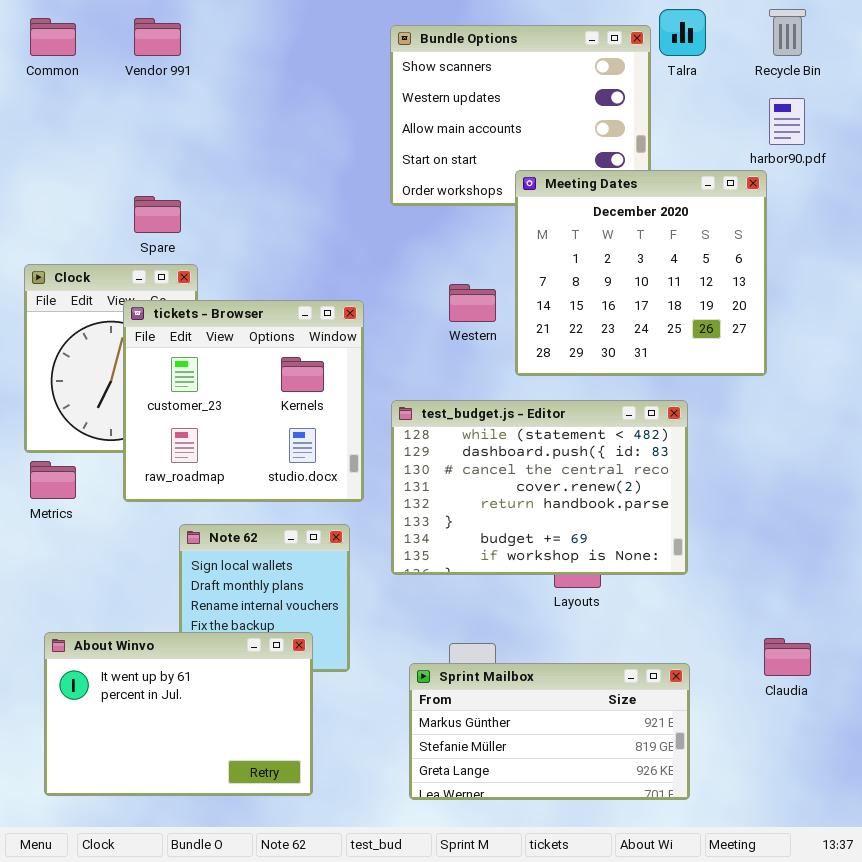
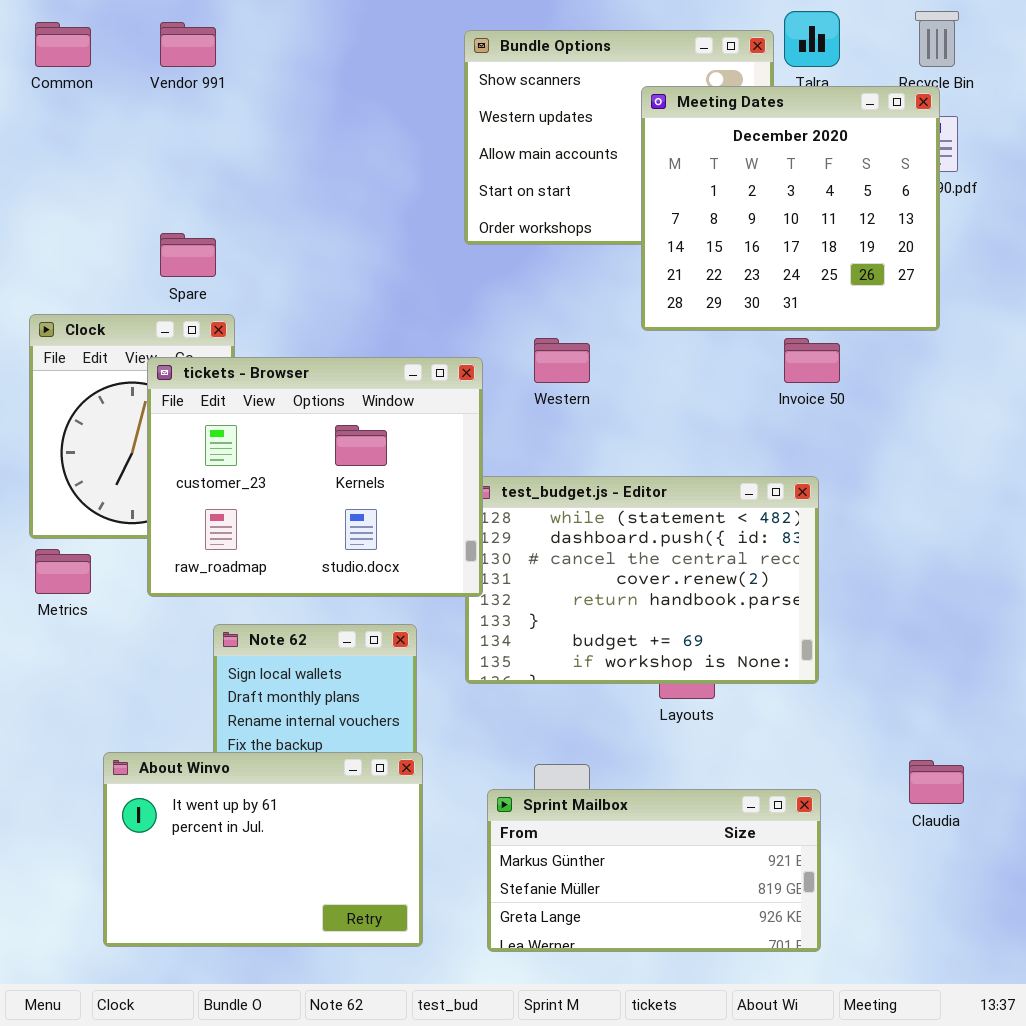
Meeting Dates: [515,170,767,376] -> [641,86,940,331], moved
tickets - Browser: [123,300,364,502] -> [147,357,483,597], resized
About Winvo: [44,632,313,796] -> [103,752,423,947], moved

